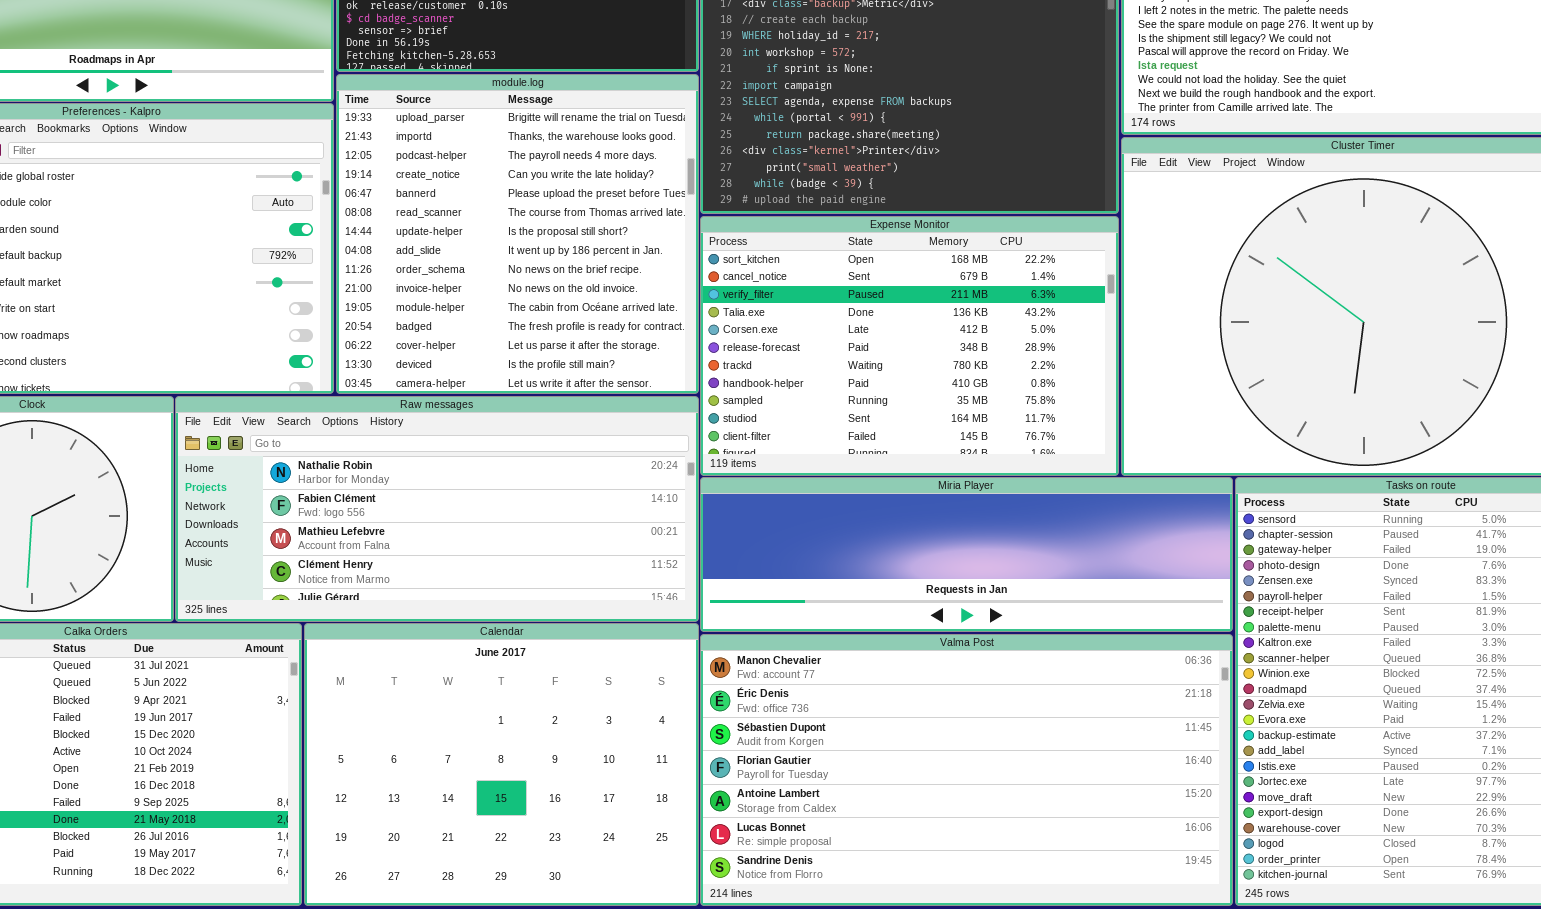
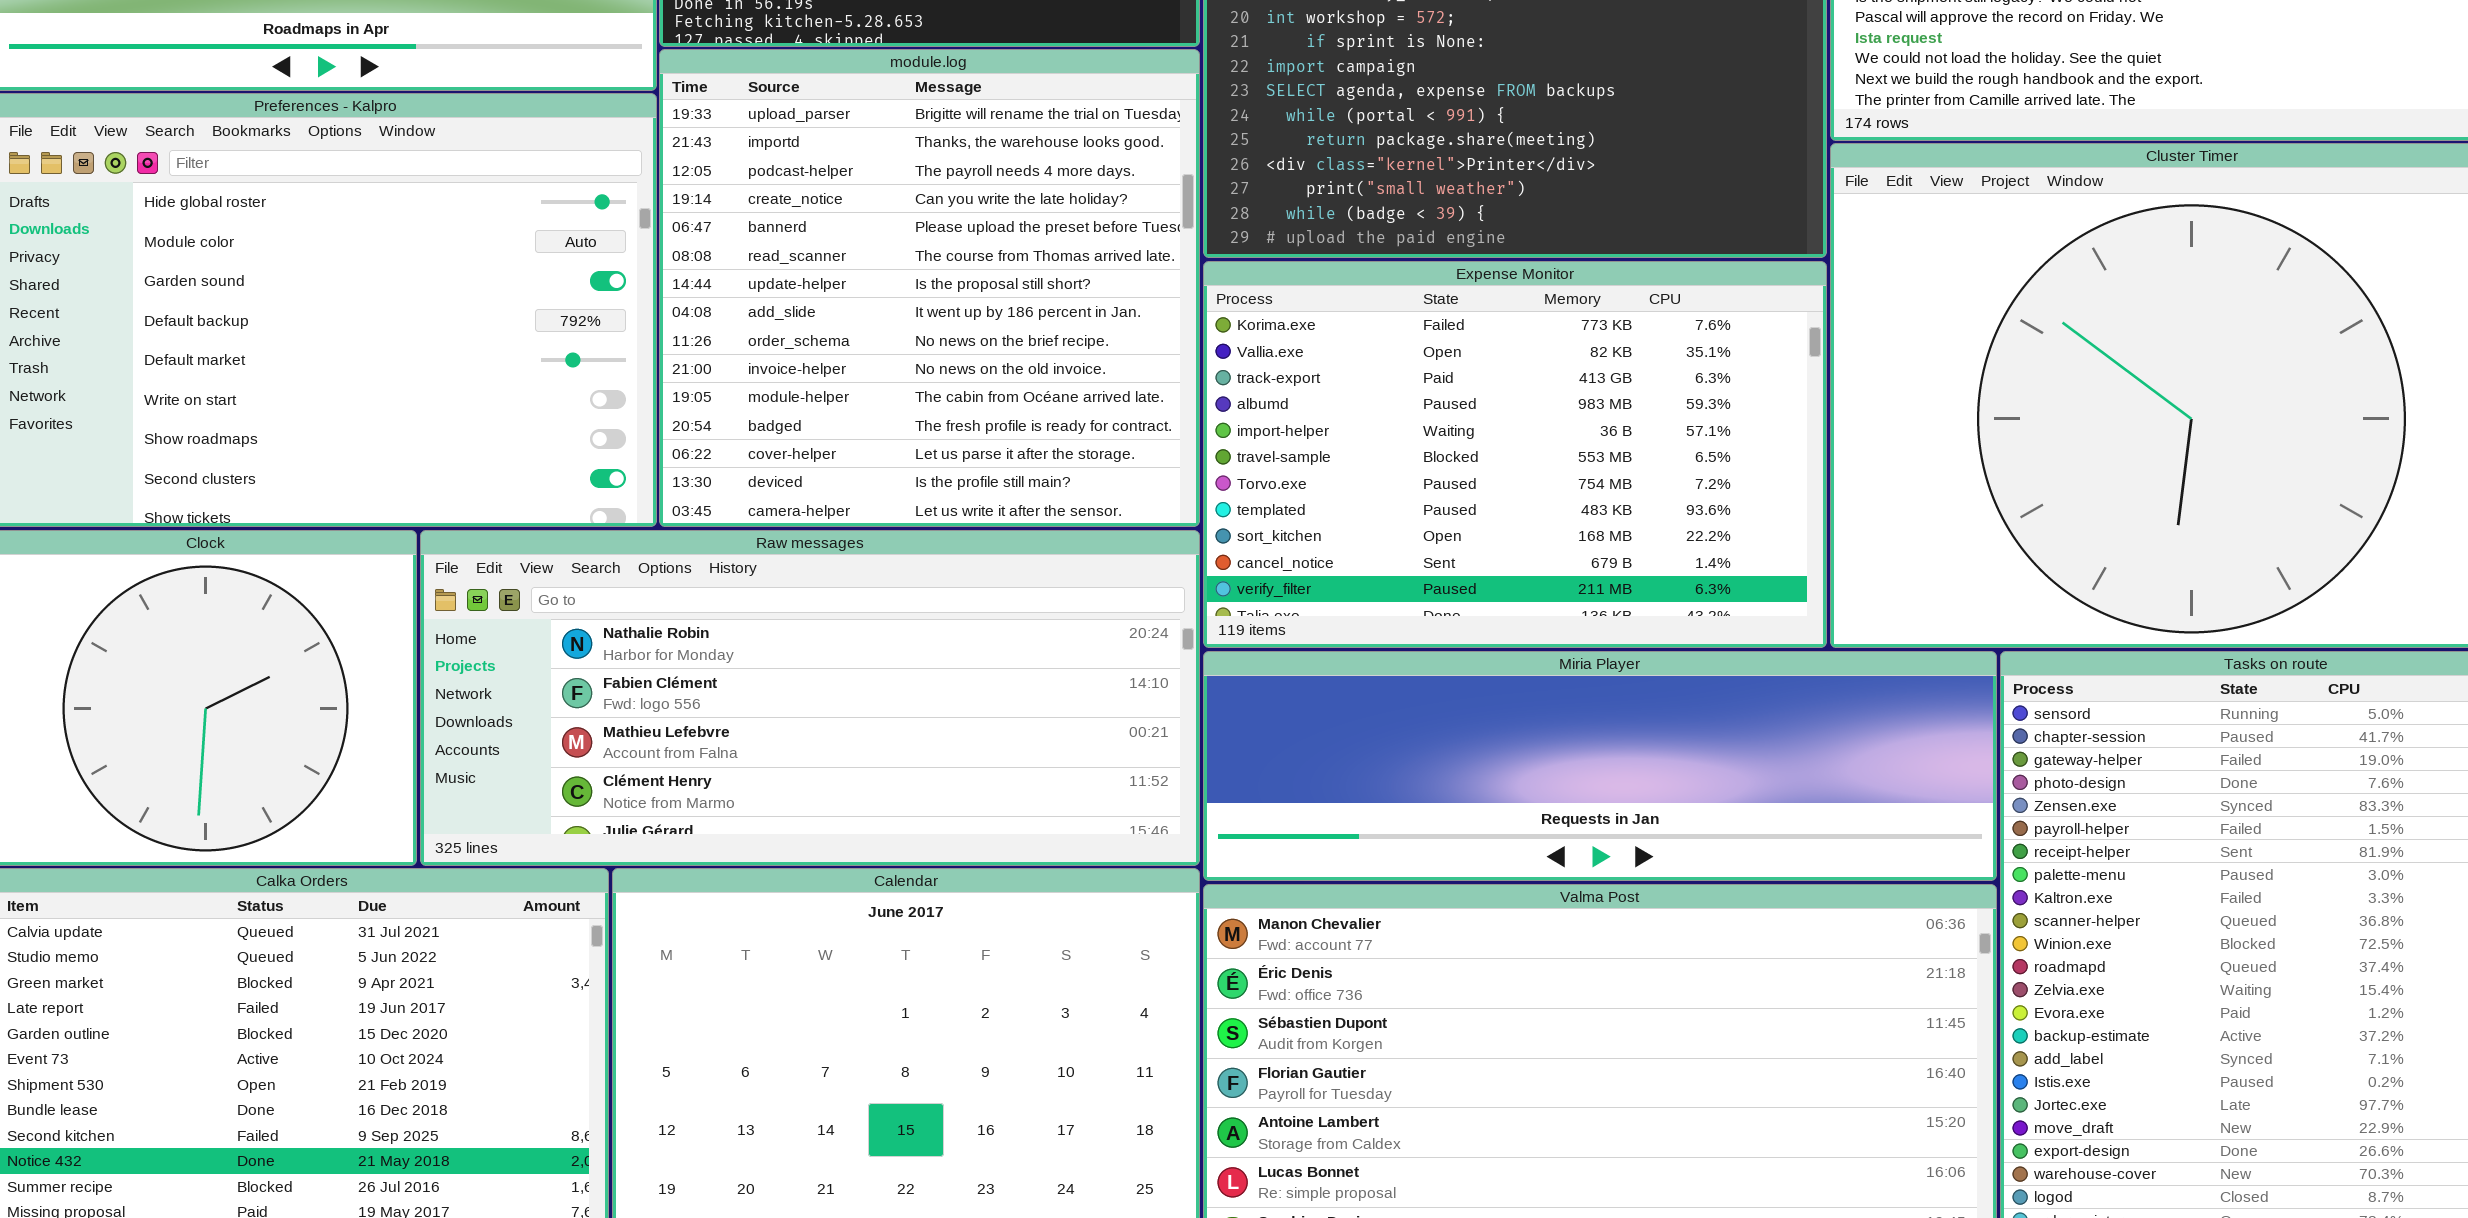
Expense Monitor: [700,216,1119,476] -> [1203,261,1827,648], scrolled up 8 rows

